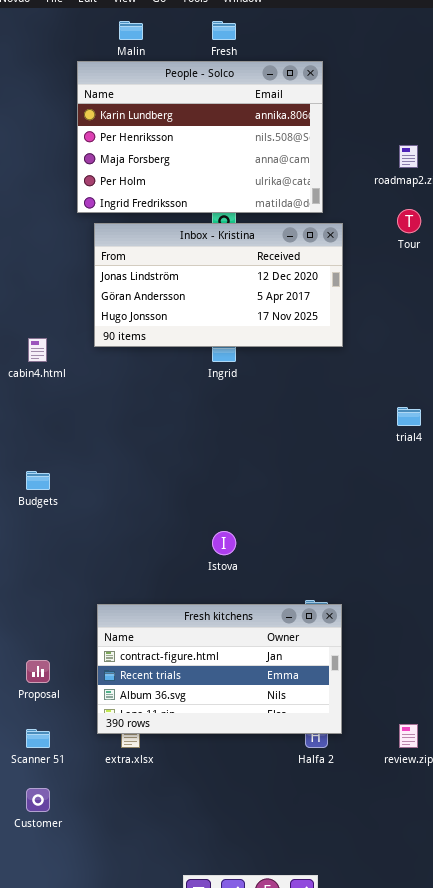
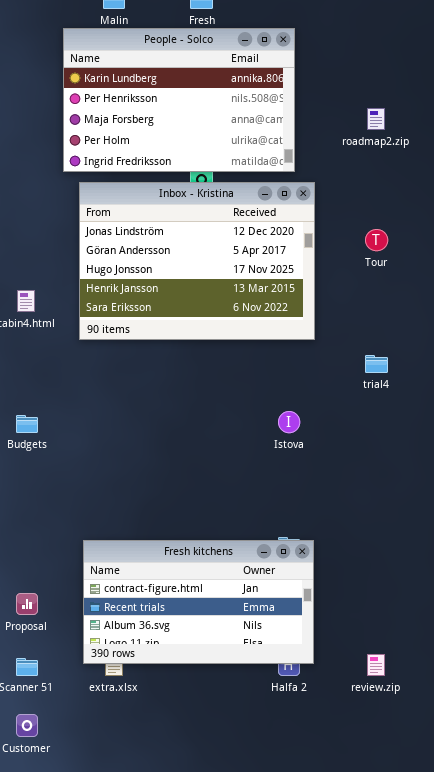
Tour: [397,209,421,233] -> [365,229,388,251], moved
Inbox - Kristina: [94,223,343,347] -> [79,182,315,340], resized
Istova: [212,531,236,555] -> [278,411,300,433], moved

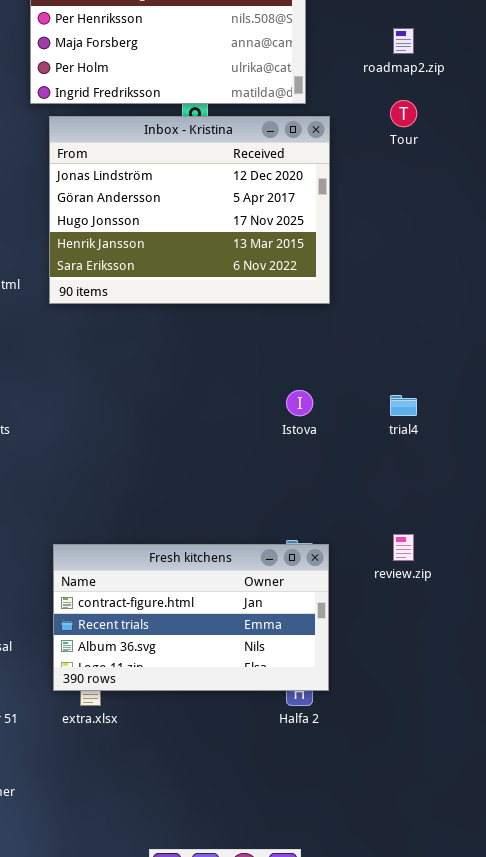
Tour: [365,229,388,251] -> [390,100,417,127], moved
trial4: [365,355,388,373] -> [390,395,417,416], moved
review.zip: [367,654,385,676] -> [393,534,414,561], moved

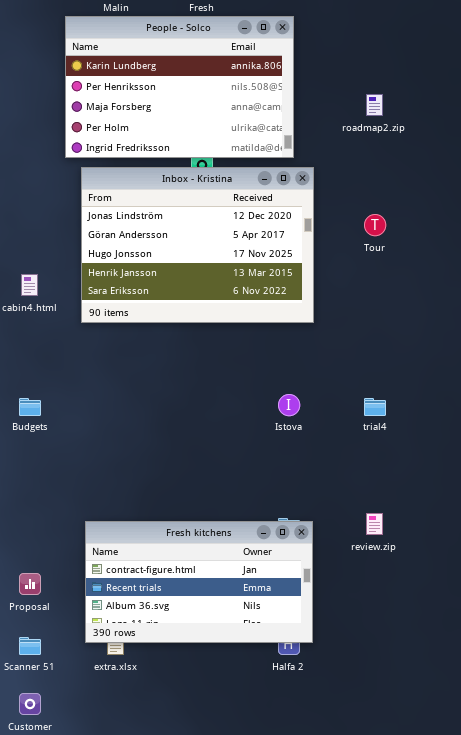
Tour: [390,100,417,127] -> [364,214,386,236], moved

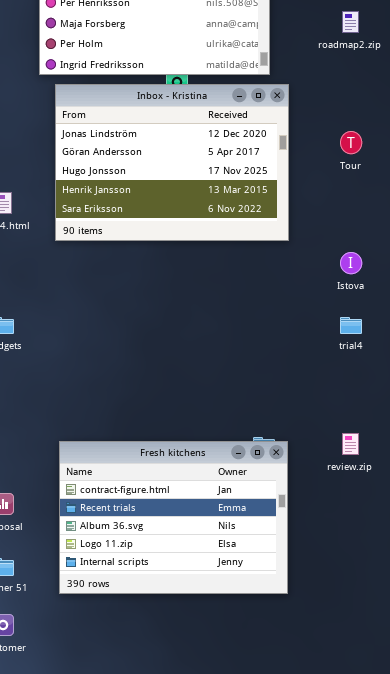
Istova: [278,394,300,416] -> [340,252,362,274], moved
Fresh kitchens: [85,521,313,643] -> [59,441,288,594], resized

